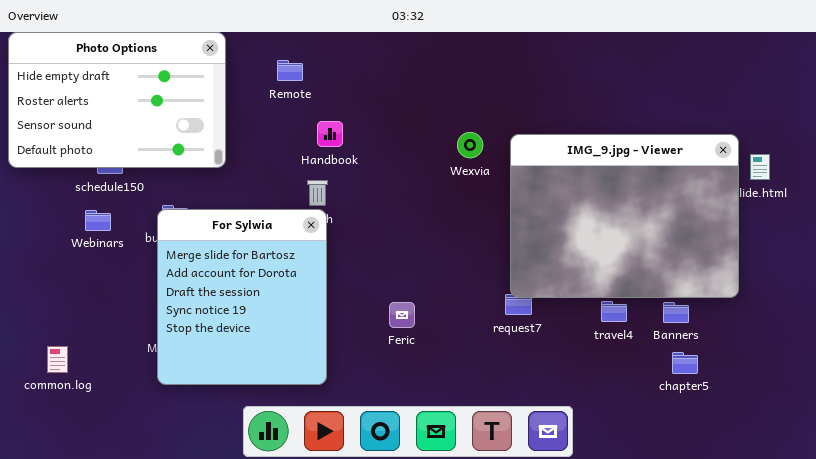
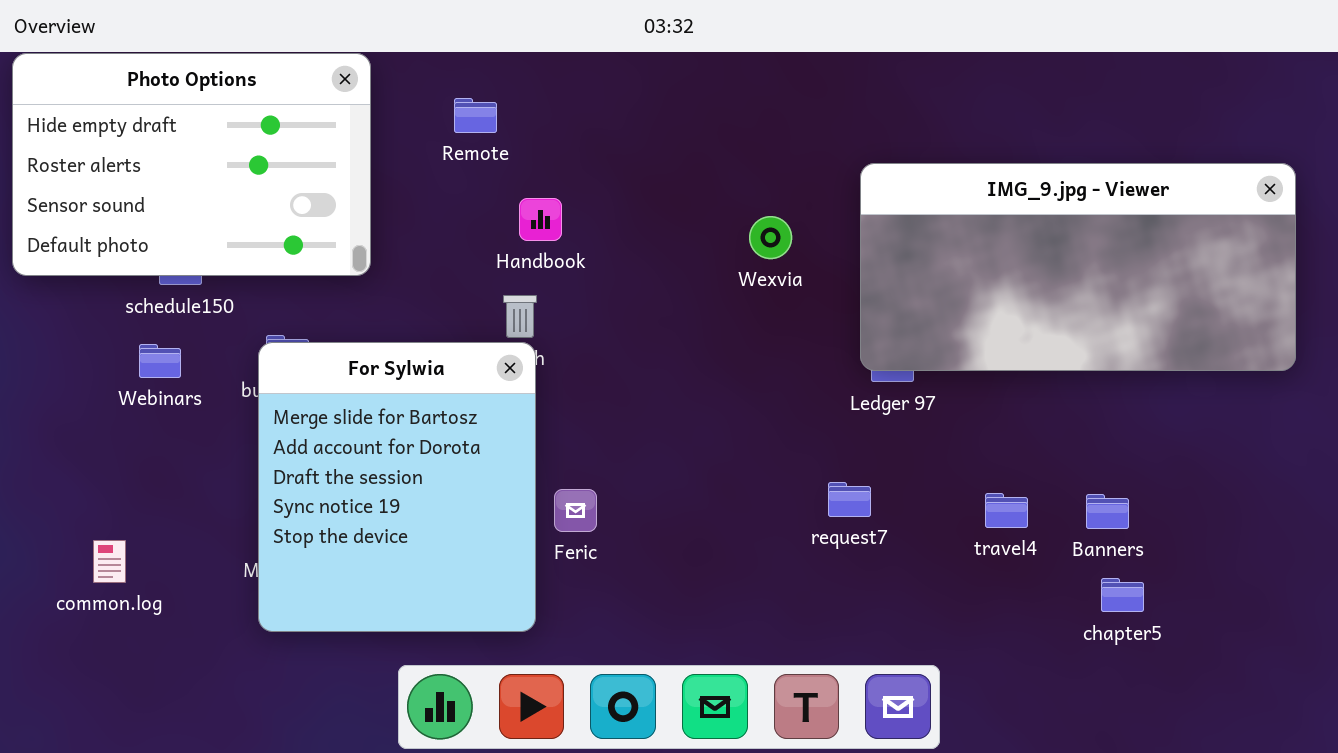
IMG_9.jpg - Viewer: [510,134,739,298] -> [860,163,1296,371], moved, resized
Feric: [389,302,415,328] -> [554,489,597,532], moved
common.log: [47,346,68,373] -> [93,540,126,583], moved

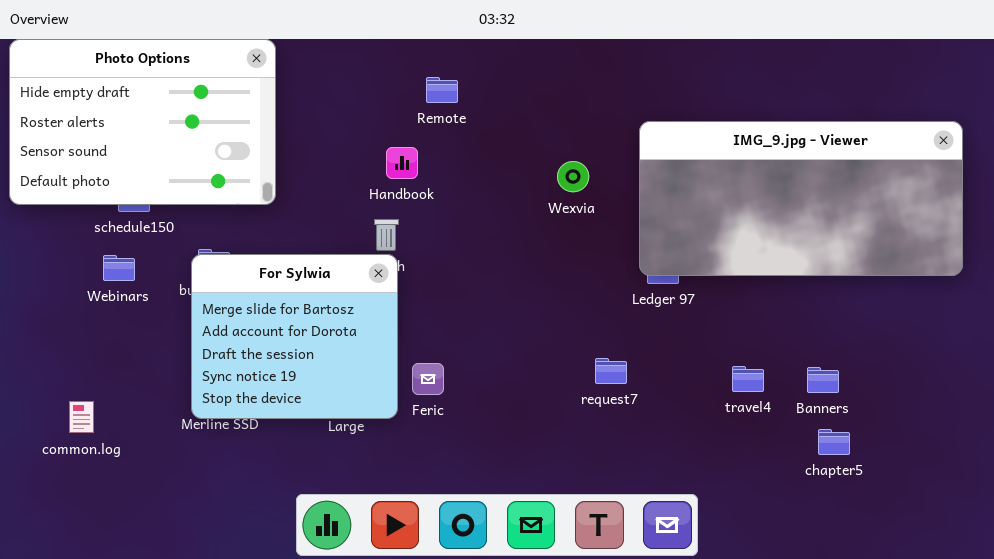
Remote: [454,98,497,133] -> [426,77,458,103], moved
For Sylwia: [258,342,536,632] -> [191,254,398,419], resized
request7: [828,482,871,517] -> [595,358,627,384], moved

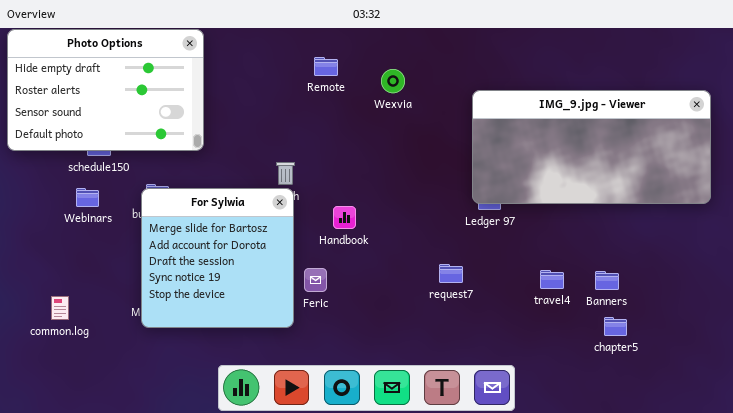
Handbook: [386,147,418,179] -> [333,206,356,229], moved
Wexvia: [557,161,589,192] -> [381,69,405,93], moved
For Sylwia: [191,254,398,419] -> [141,188,294,328], resized

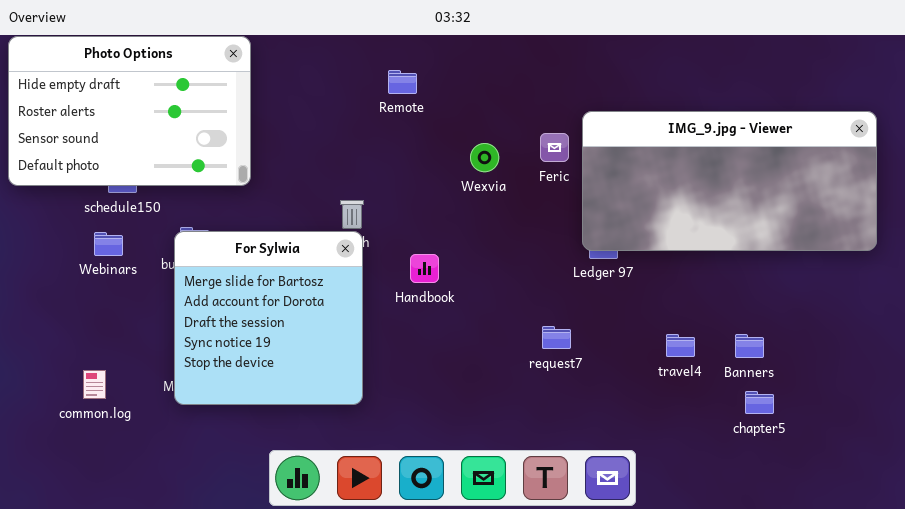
Wexvia: [381,69,405,93] -> [470,143,499,172], moved
Feric: [304,268,327,292] -> [540,133,569,162], moved
common.log: [51,296,69,320] -> [83,370,106,399], moved

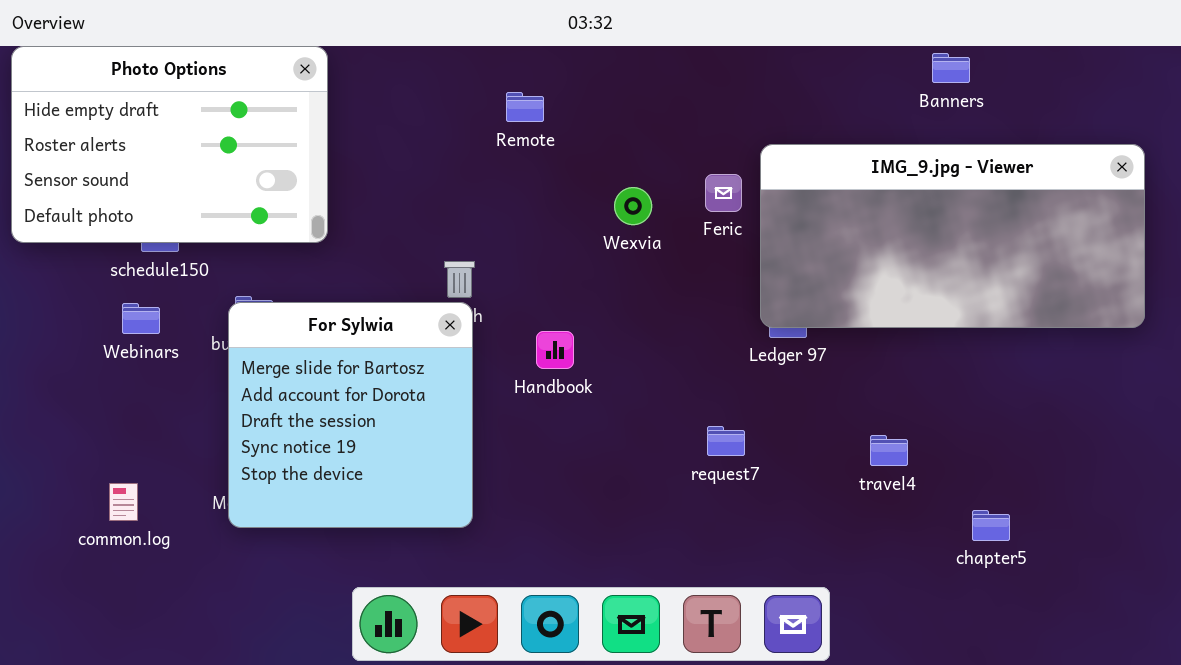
Banners: [735,334,764,358] -> [932,53,970,83], moved

